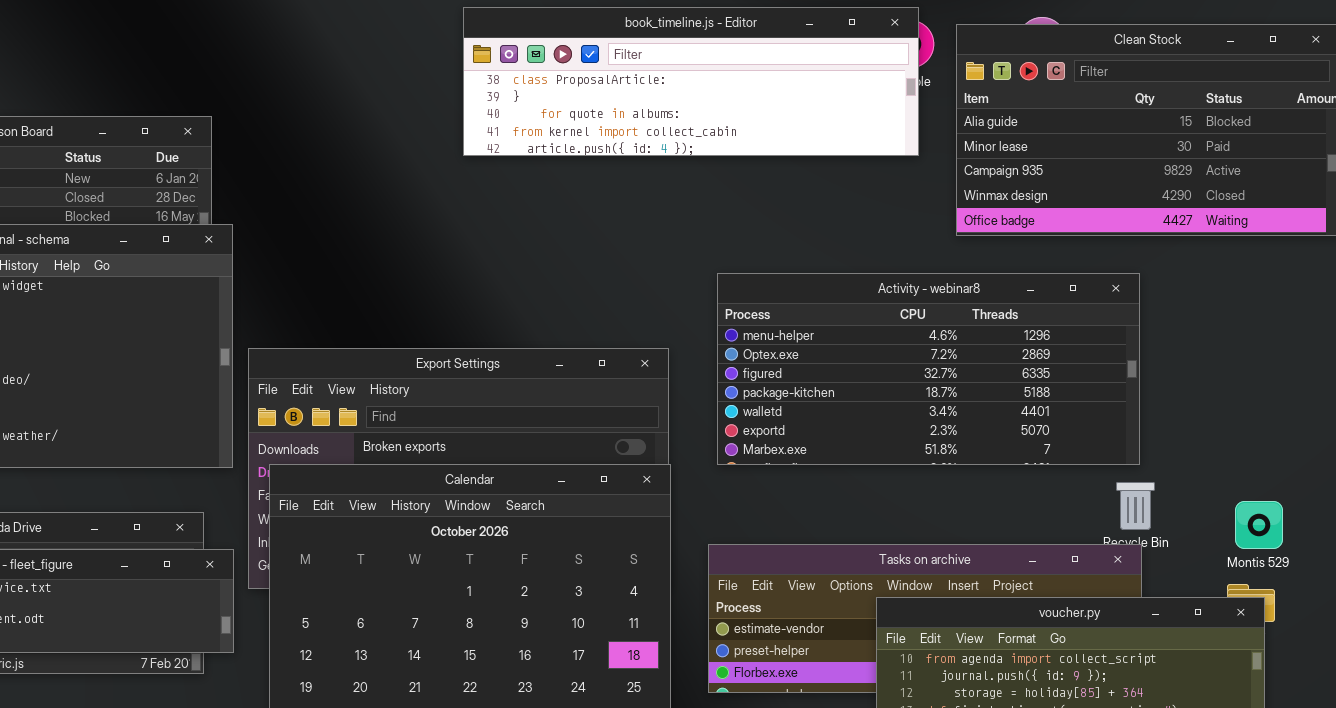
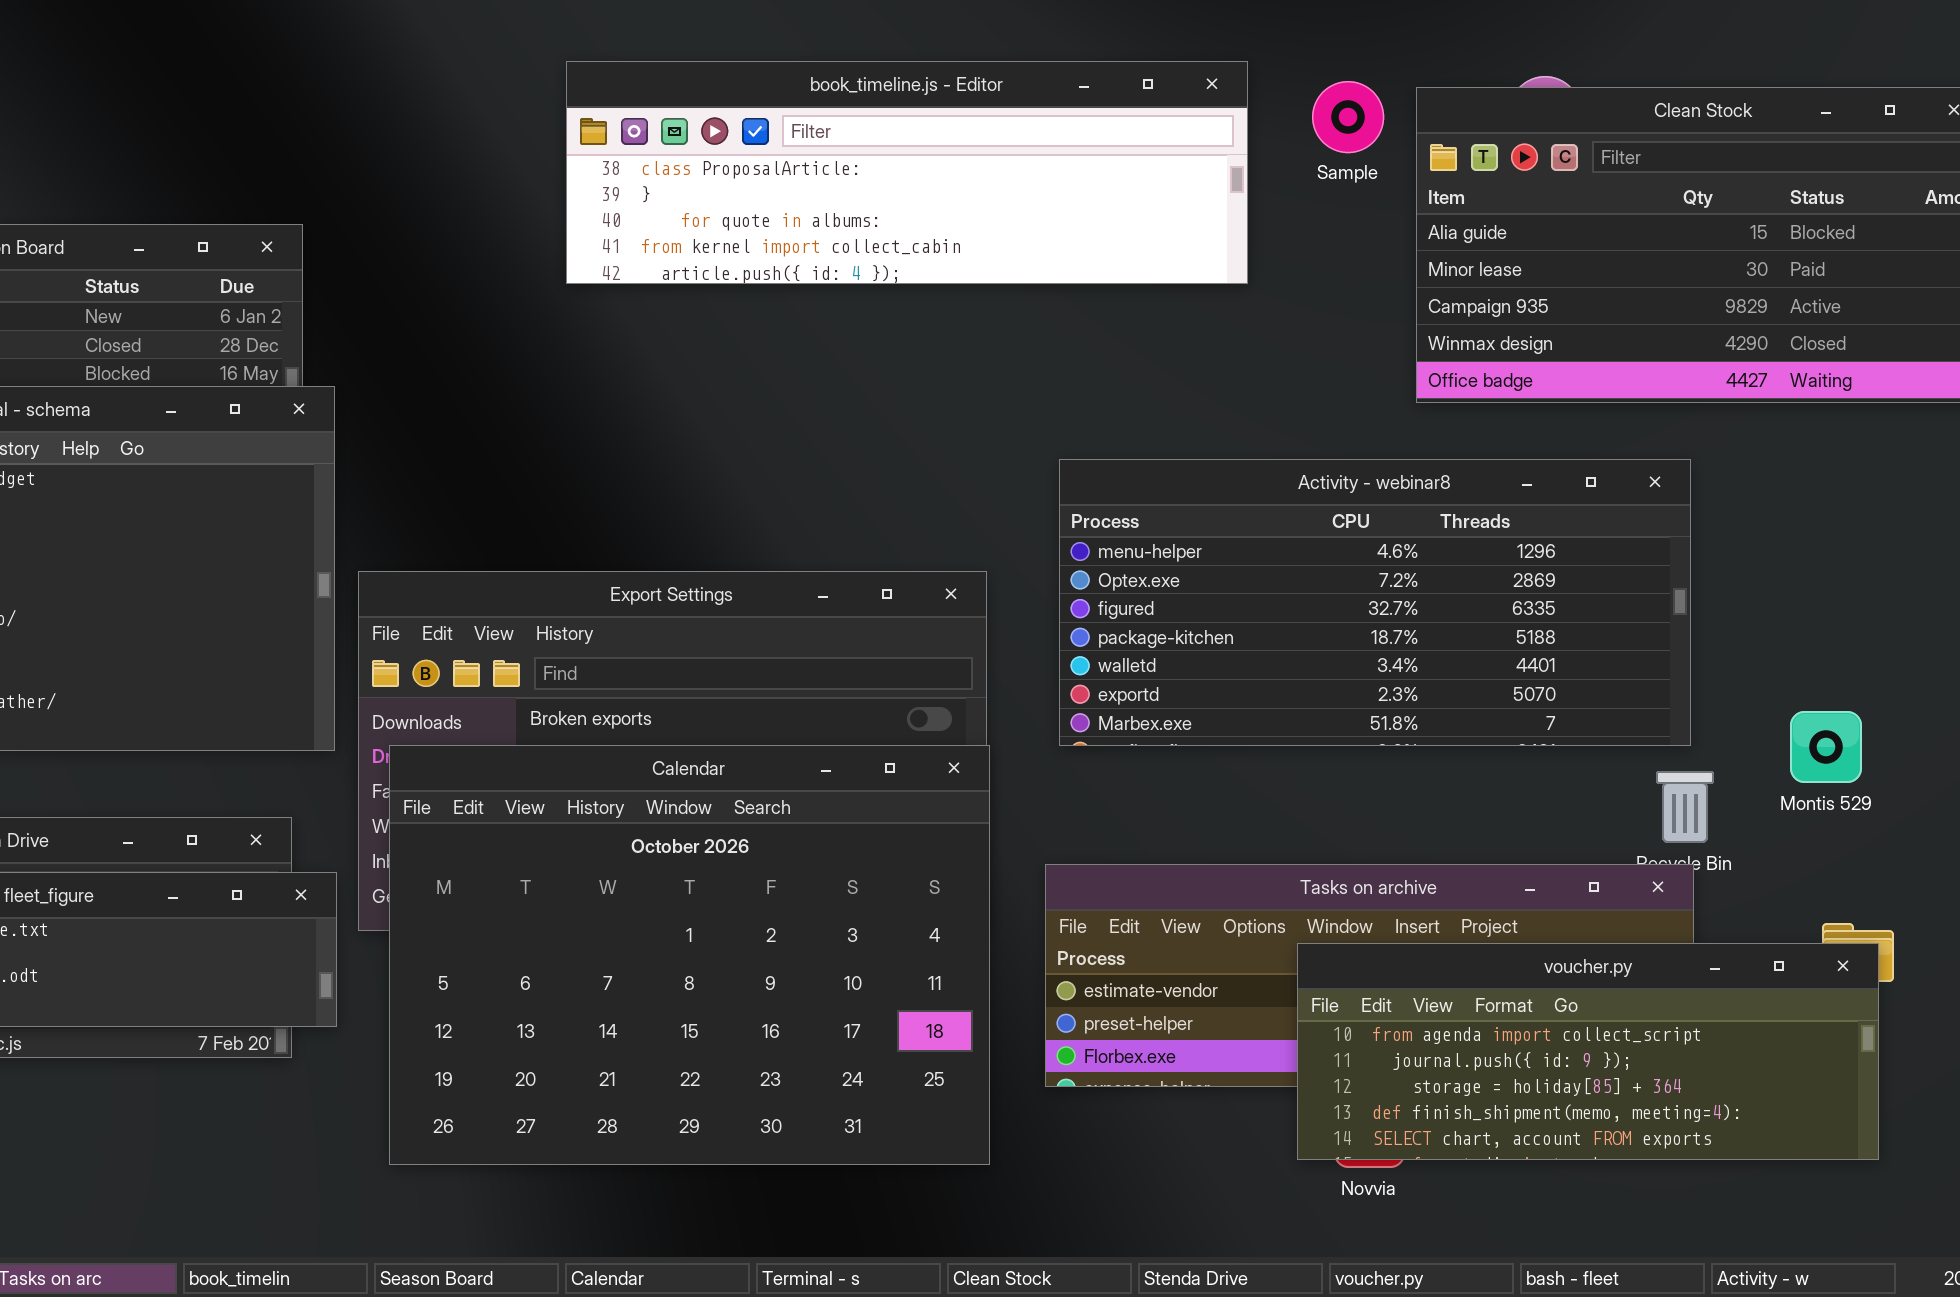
book_timeline.js - Editor: [463,7,919,156] -> [566,61,1248,284], moved
Montis 529: [1235,501,1283,549] -> [1790,711,1862,783], moved

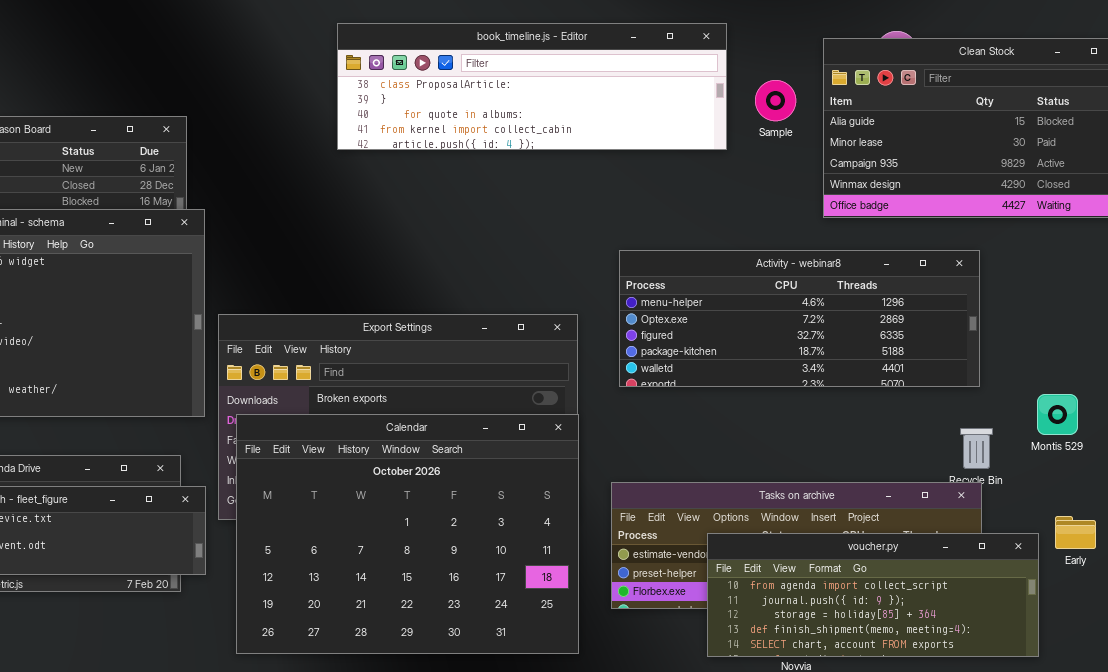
Sample: [1312,81,1384,153] -> [755,80,796,121], moved
Activity - webinar8: [1059,459,1691,746] -> [619,250,980,387], resized
voucher.py: [1297,943,1879,1160] -> [707,533,1039,657], moved

